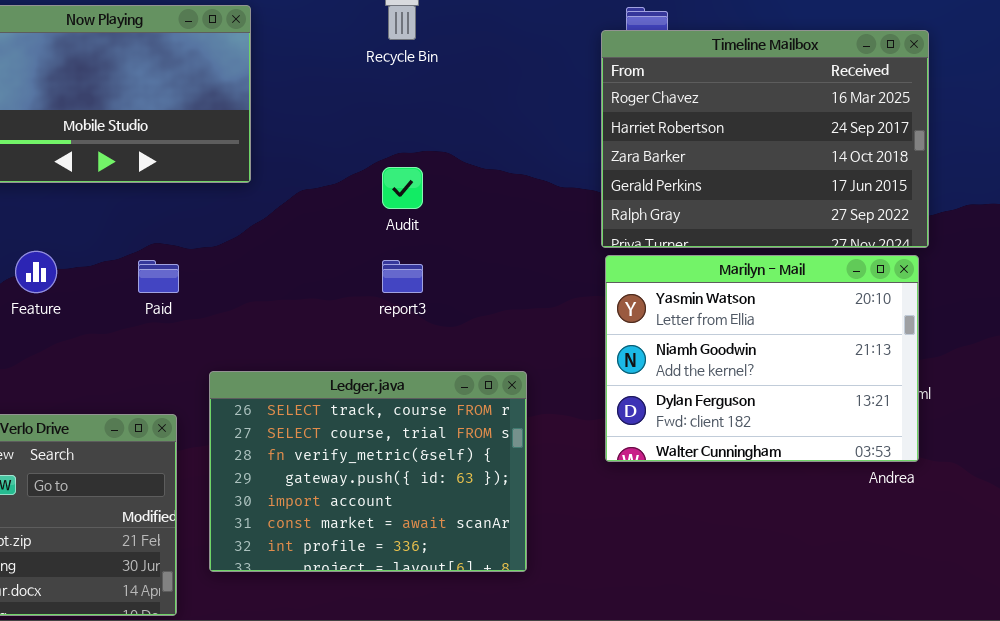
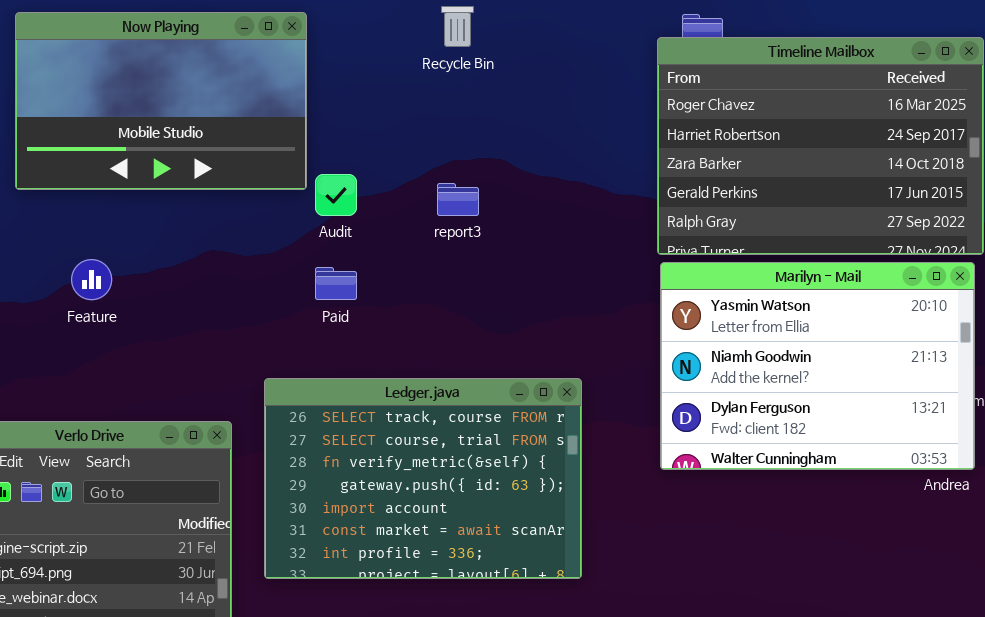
Audit: [382,167,423,209] -> [315,174,357,216], moved
Paid: [138,260,179,293] -> [315,267,357,300], moved
report3: [382,260,423,293] -> [437,183,479,216], moved

